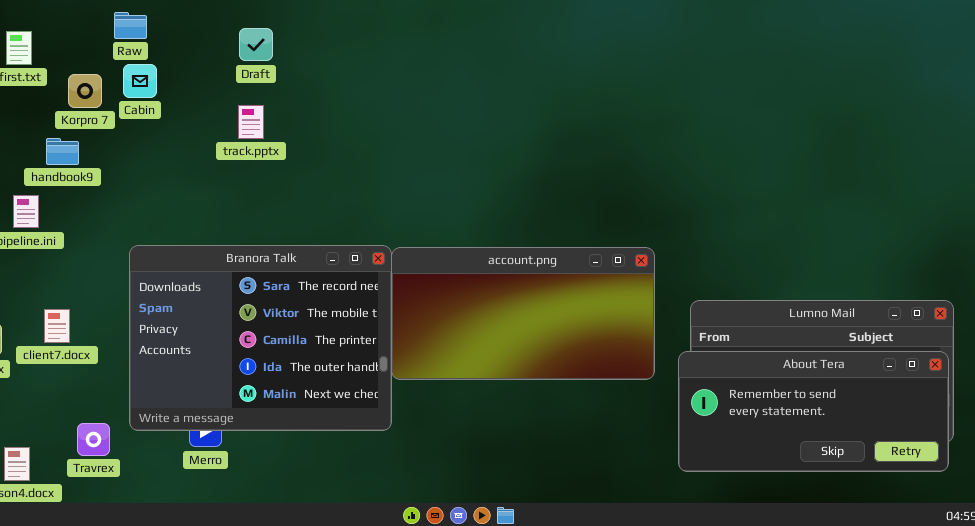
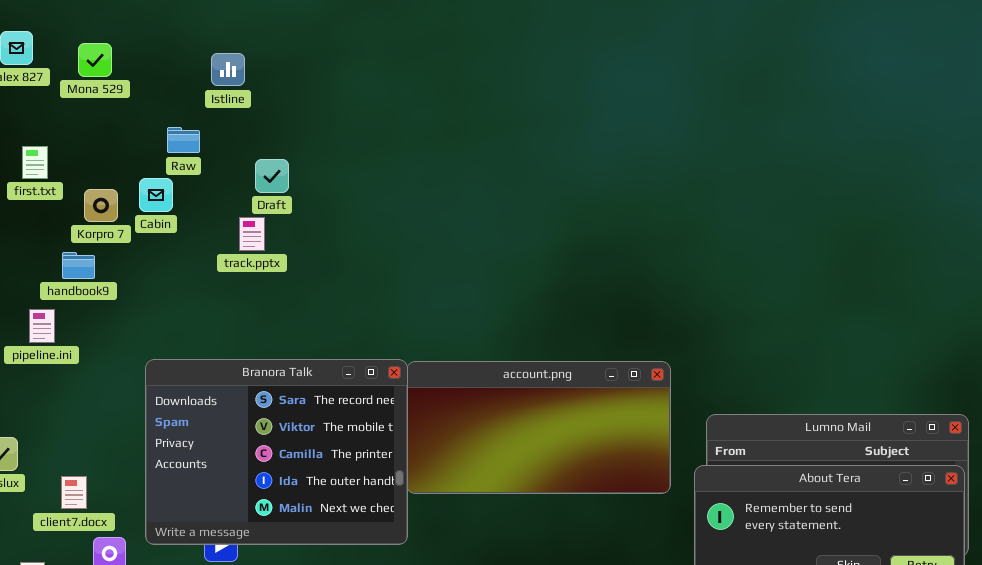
Raw: [114,12,147,39] -> [167,127,200,153], moved
Draft: [239,28,273,61] -> [255,159,289,193], moved
track.pptx: [238,105,264,139] -> [239,217,265,251], moved
client7.docx: [44,309,70,343] -> [61,476,87,509], moved

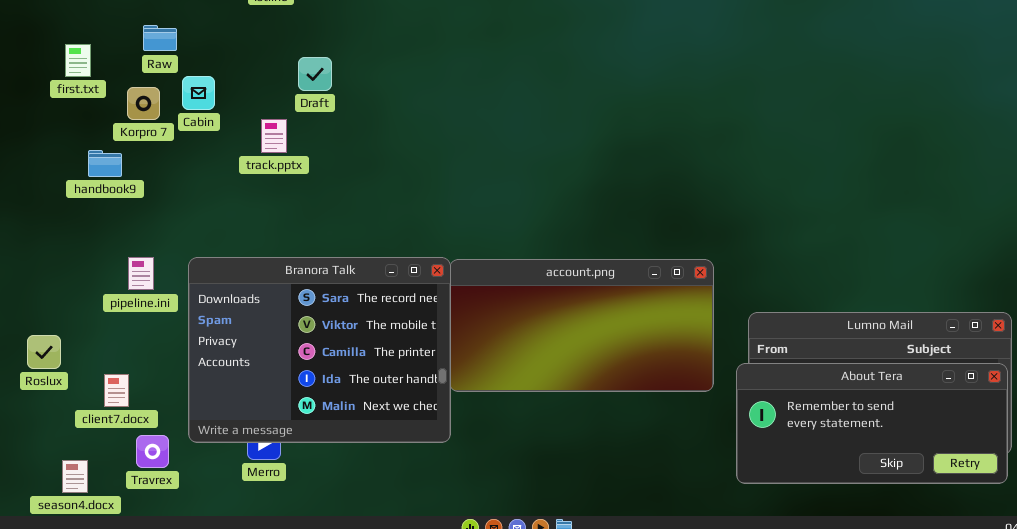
Raw: [167,127,200,153] -> [143,25,177,51], moved
track.pptx: [239,217,265,251] -> [261,119,287,153], moved
handbook9: [62,252,95,279] -> [88,150,122,177], moved
pipeline.ini: [29,309,55,343] -> [128,257,154,290], moved

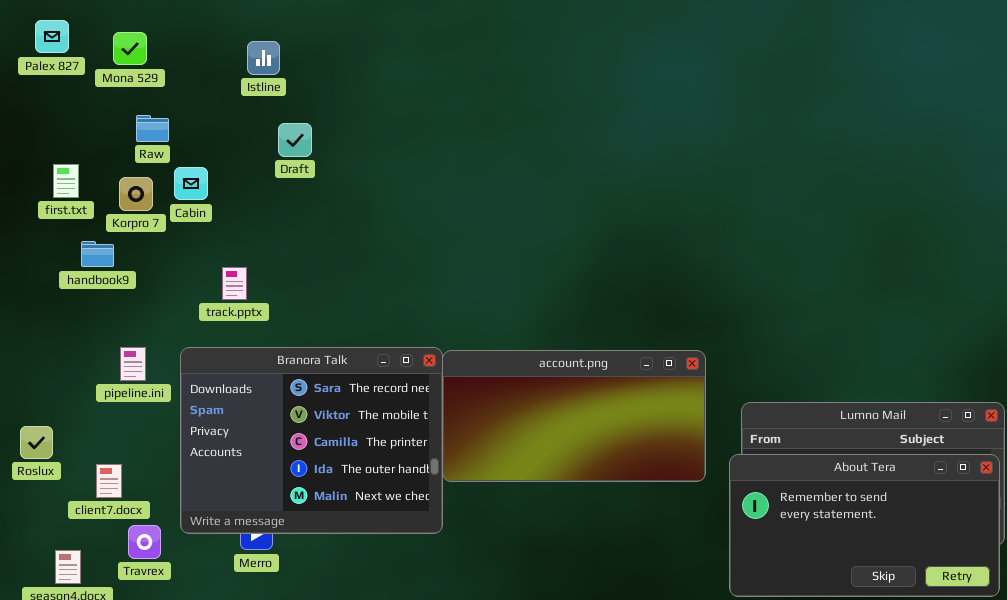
first.txt: [65,44,91,77] -> [53,164,79,198], moved
Draft: [298,57,332,91] -> [278,123,312,157], moved
track.pptx: [261,119,287,153] -> [222,267,247,300], moved
About Tera: [736,363,1008,484] -> [729,454,1000,597], resized

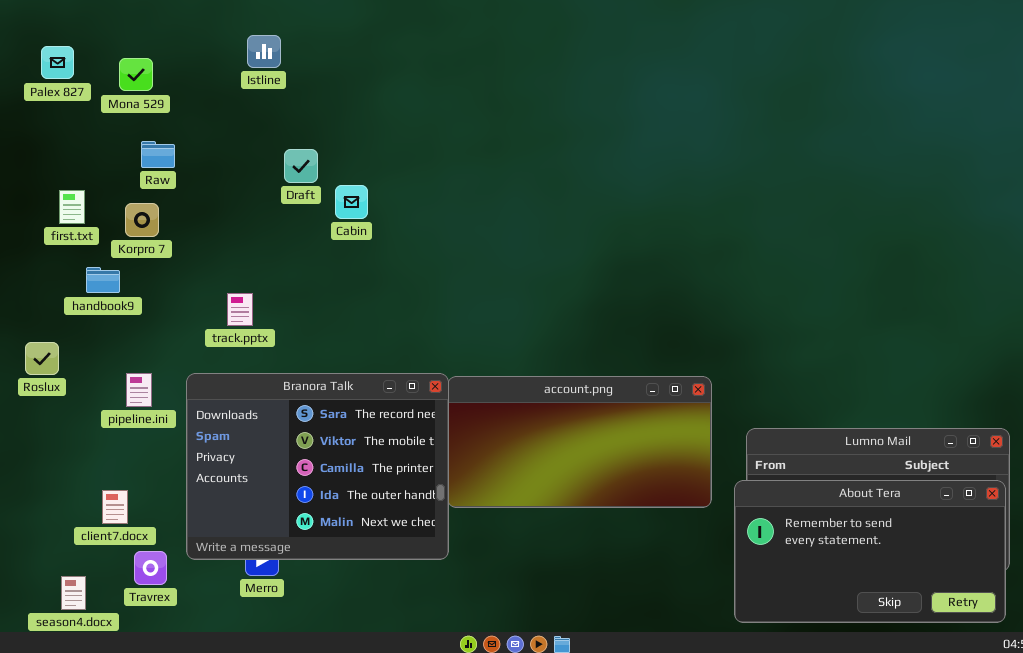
Istline: [247,41,280,75] -> [247,35,281,68], moved
Cabin: [174,167,208,200] -> [335,185,368,219], moved
Roslux: [20,426,53,459] -> [25,342,59,375], moved

